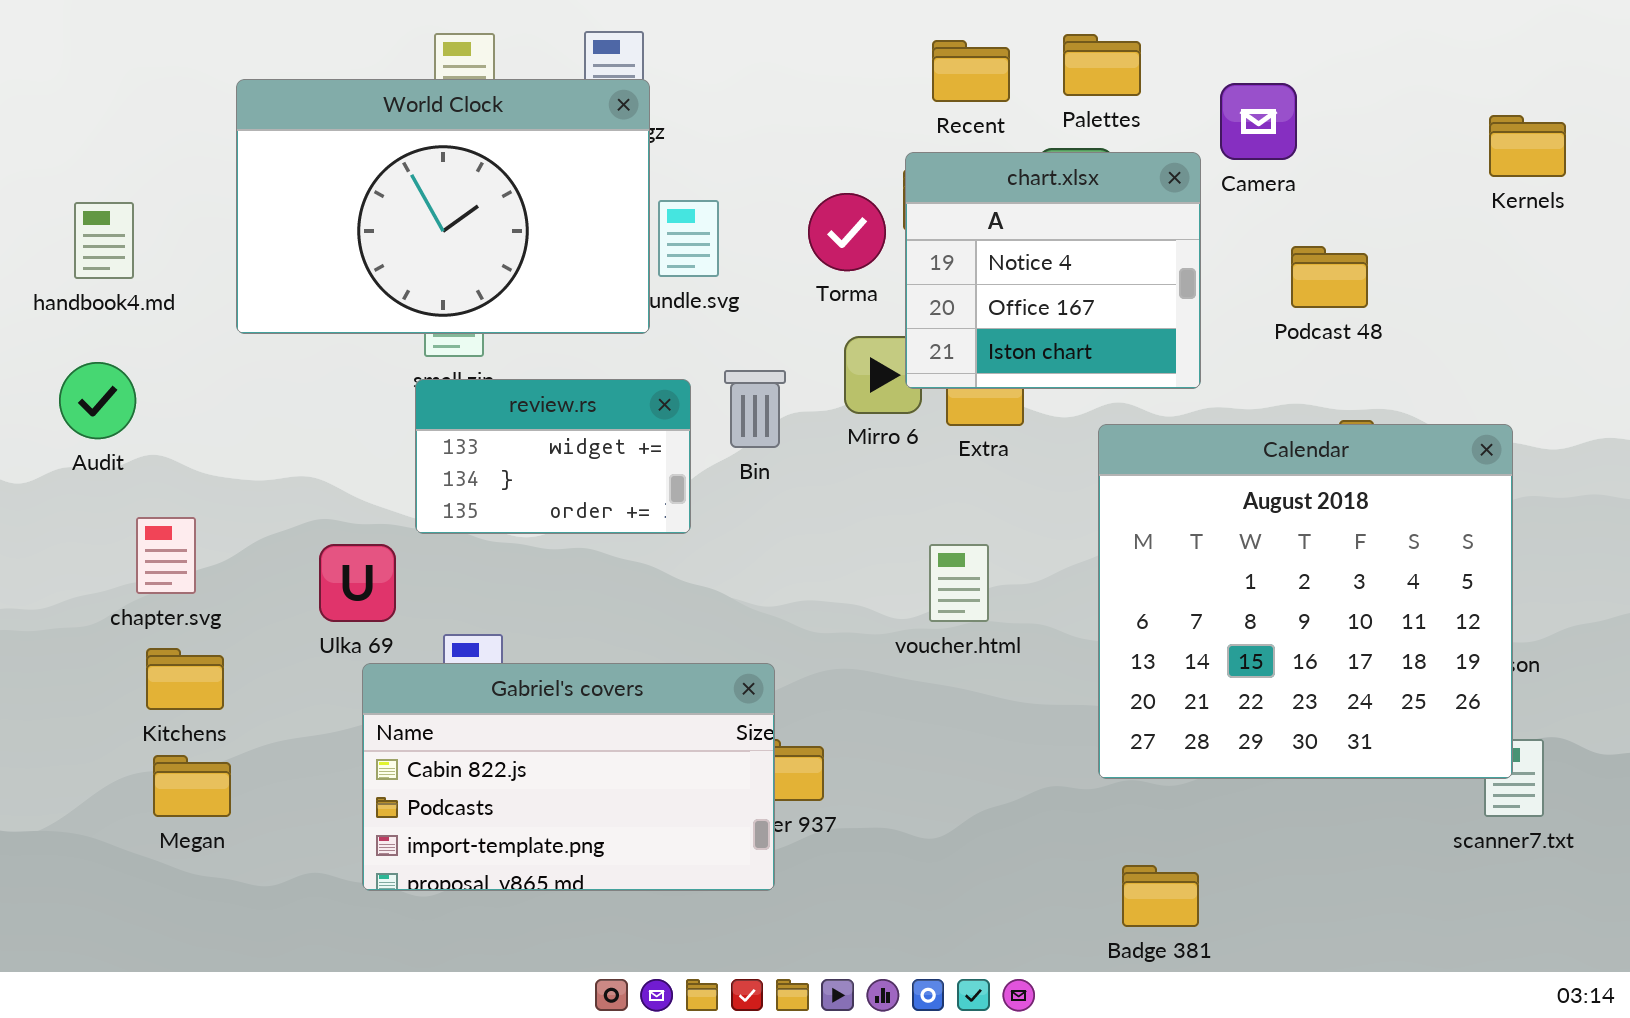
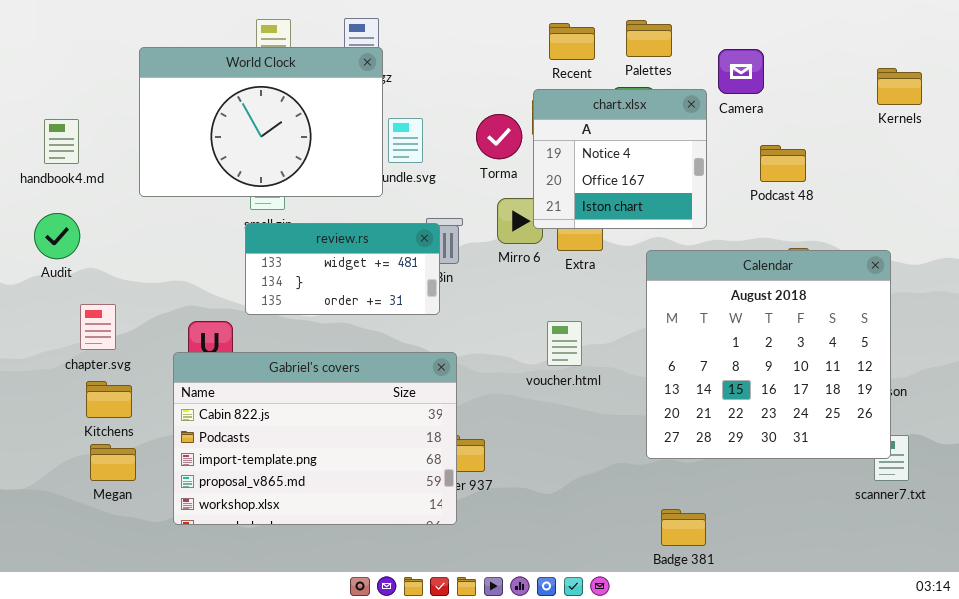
review.rs: [415,379,691,534] -> [245,223,440,315], resized
Gabriel's covers: [362,663,775,891] -> [173,352,457,525], resized

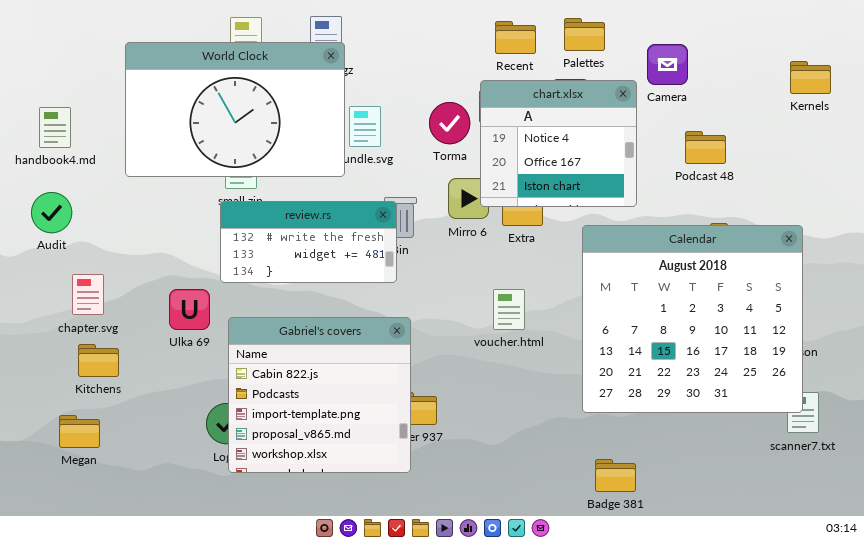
review.rs: [245,223,440,315] -> [220,201,397,283], scrolled up 1 row
Gabriel's covers: [173,352,457,525] -> [228,317,411,473], resized
Megan: [90,444,136,481] -> [59,415,100,448], moved

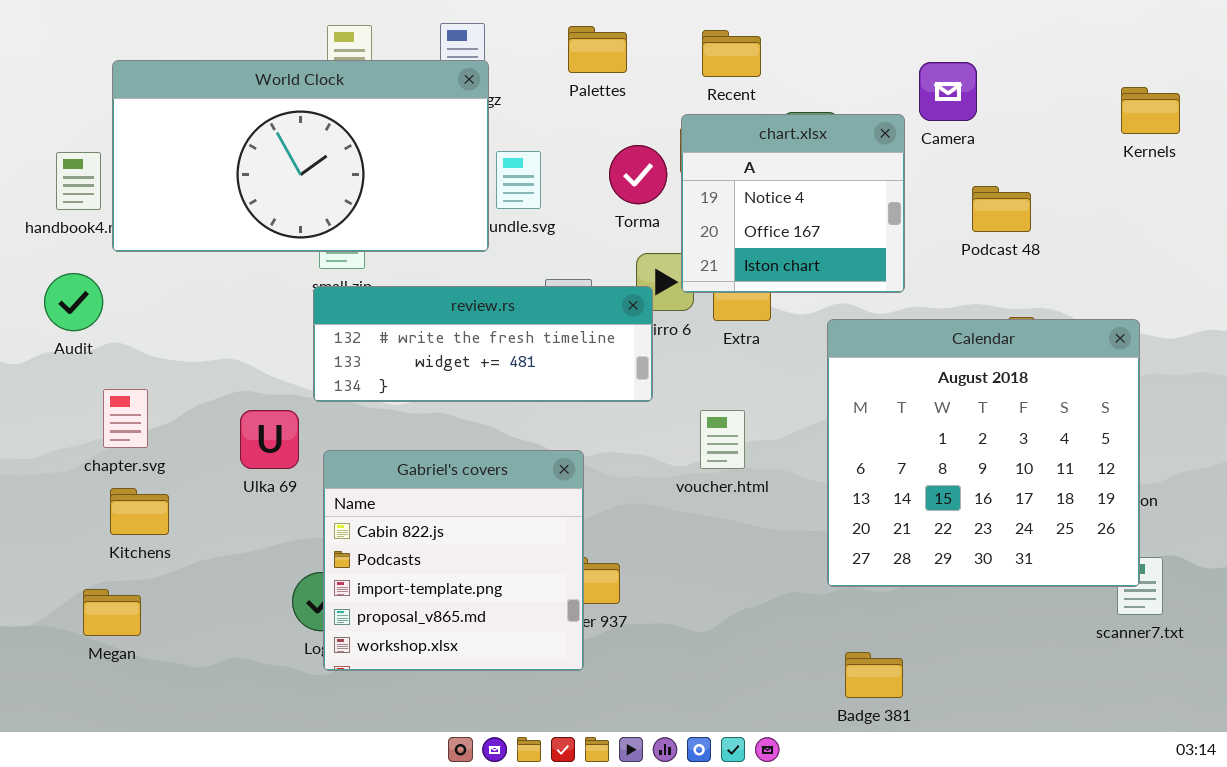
Palettes: [564,18,605,51] -> [568,26,627,73], moved
World Clock: [125,42,345,177] -> [112,60,489,252], resized
review.rs: [220,201,397,283] -> [313,286,653,402], resized

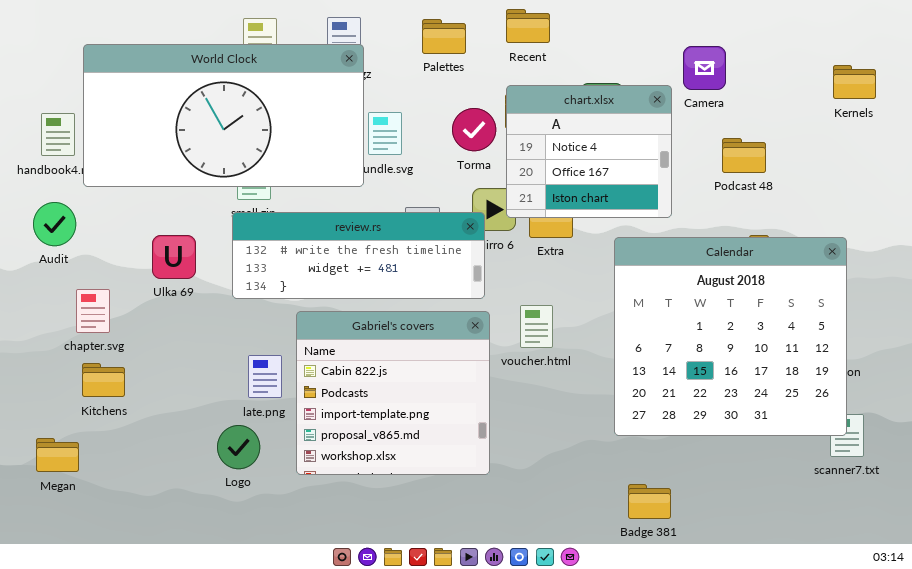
Recent: [702,30,761,77] -> [506,9,550,43], moved
Ulka 69: [240,410,299,469] -> [152,235,196,279], moved
Gabriel's covers: [323,450,584,671] -> [296,311,490,475], moved
Megan: [83,589,141,636] -> [36,438,79,472], moved

